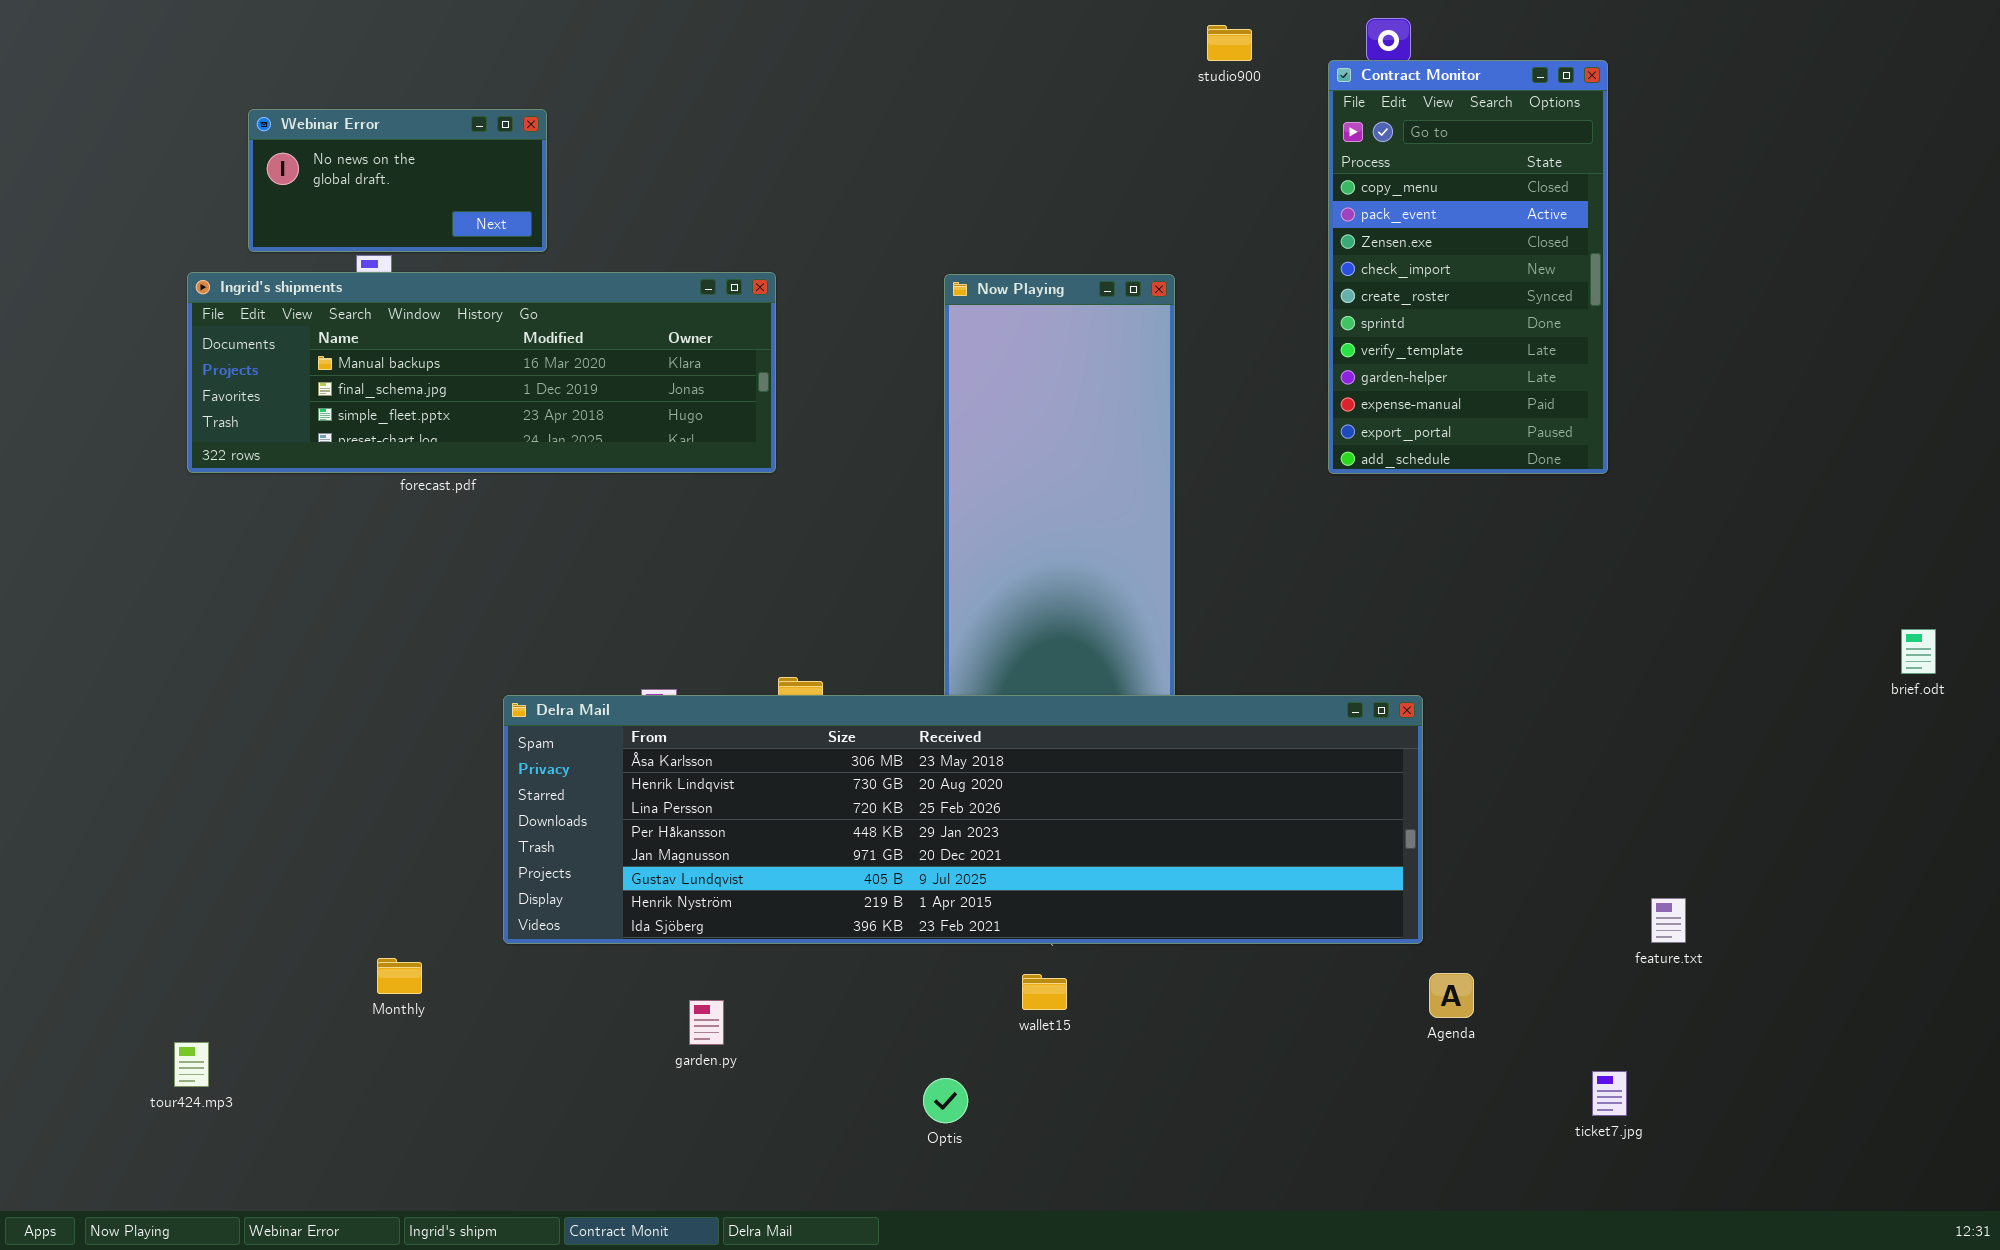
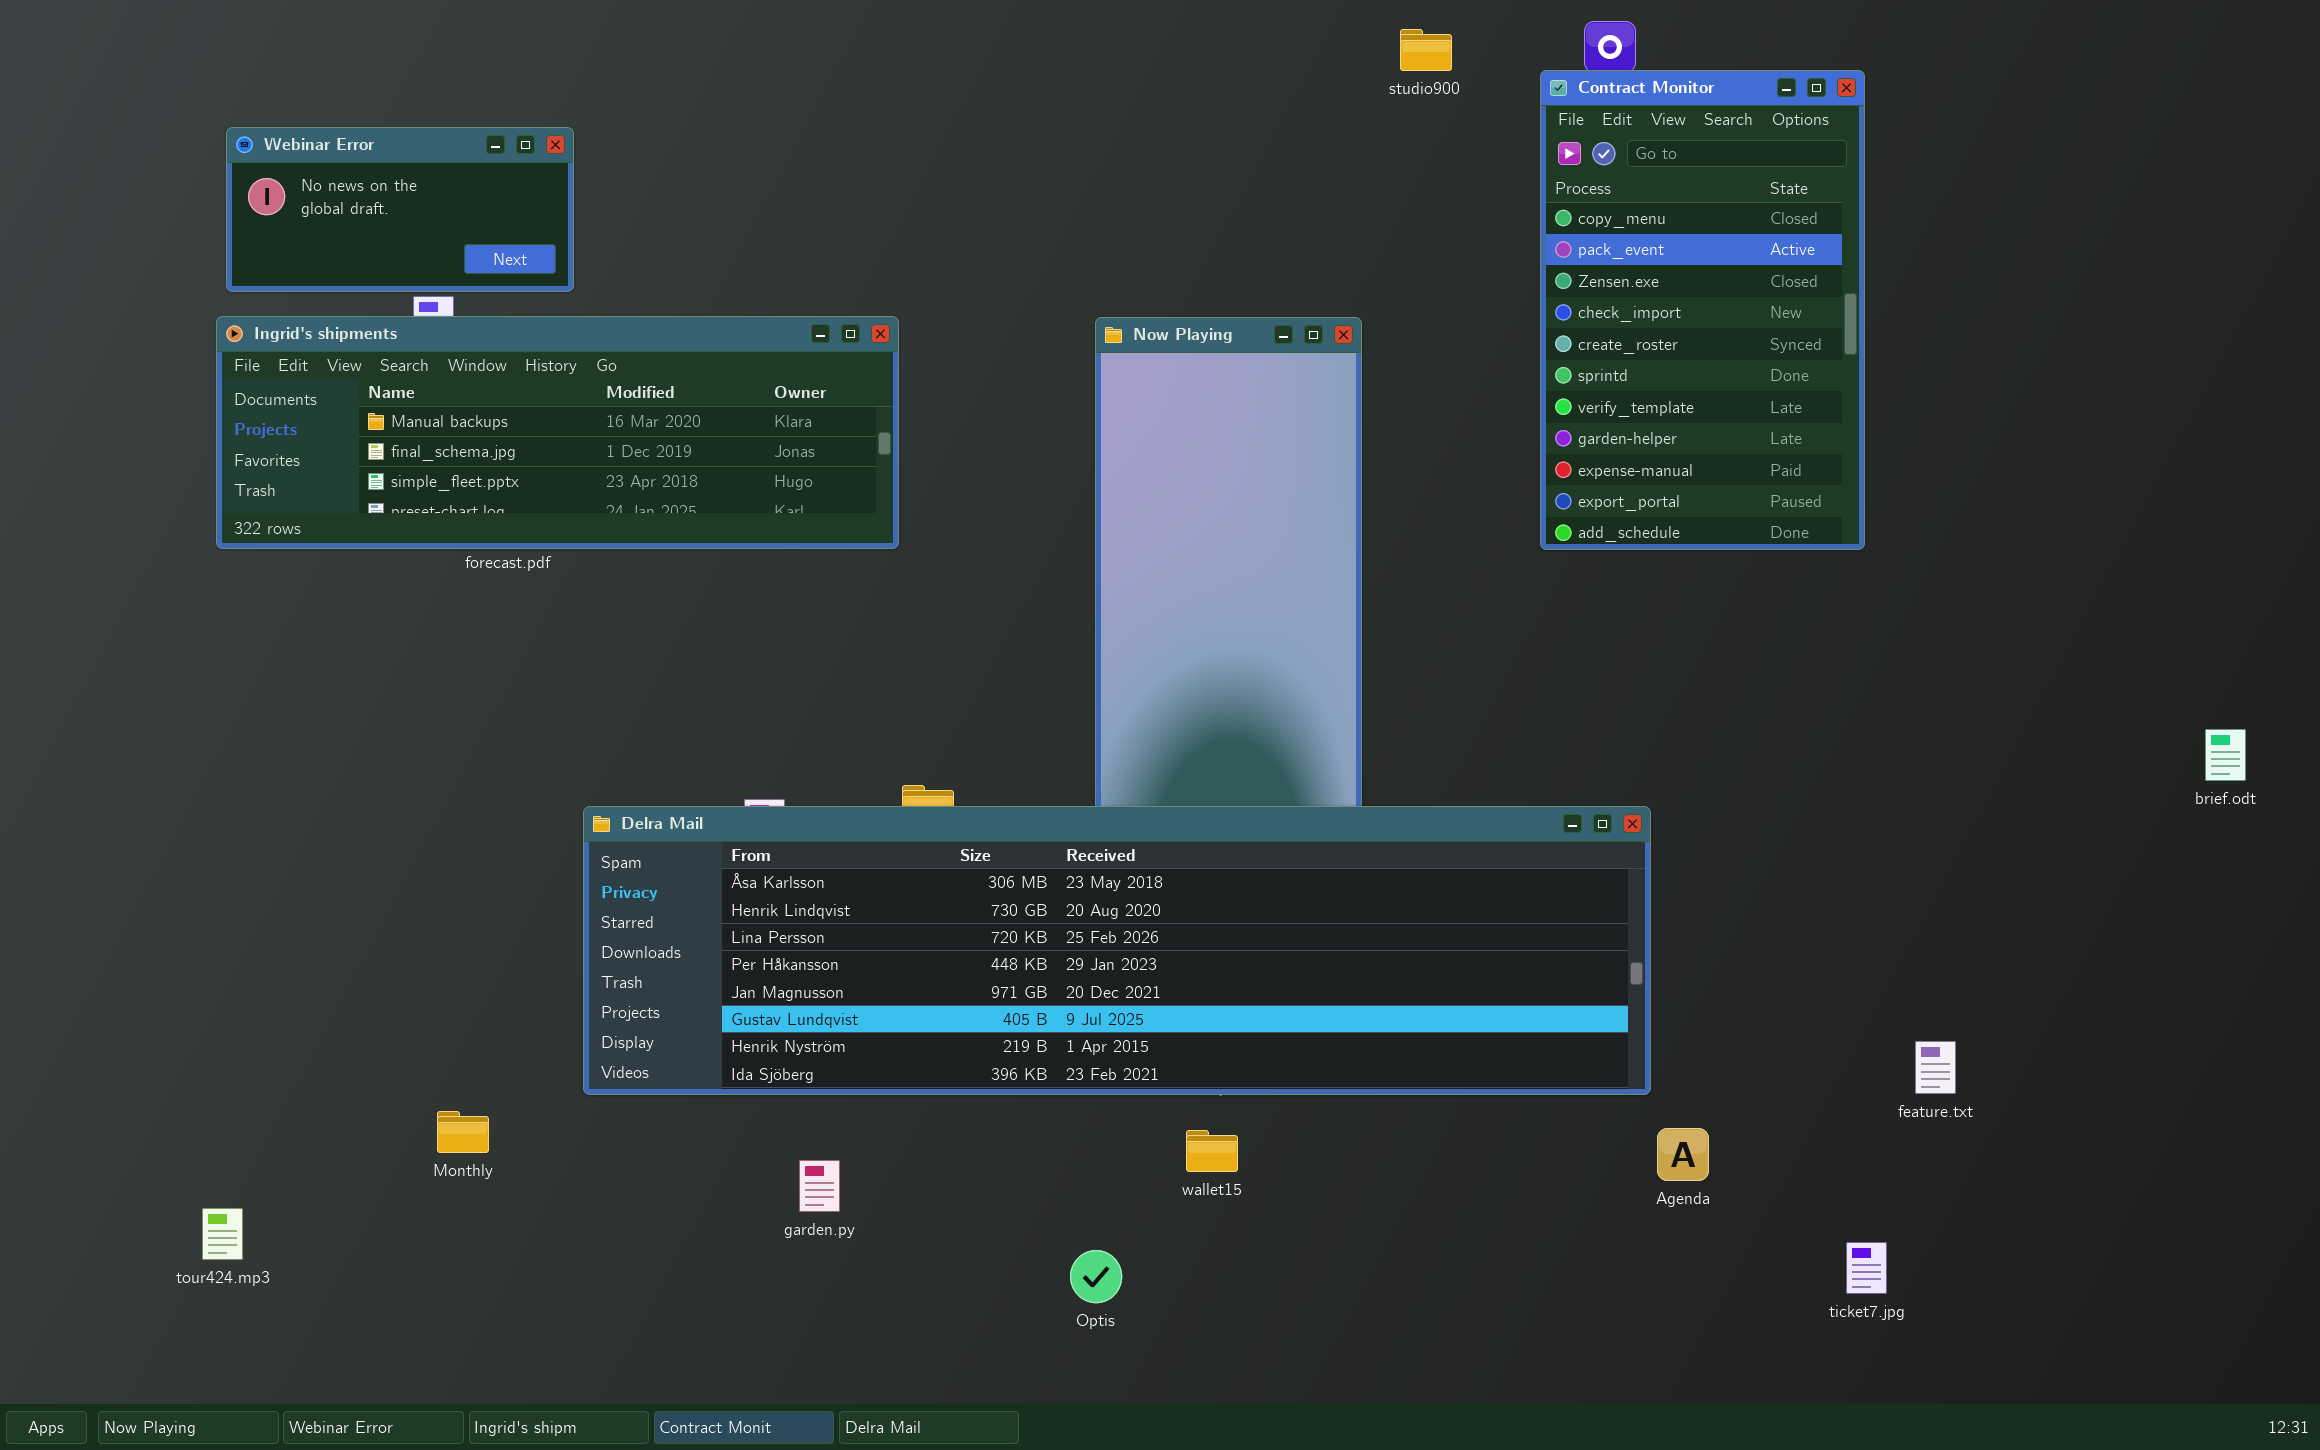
Webinar Error: [248,109,547,252] -> [226,127,574,292], moved

